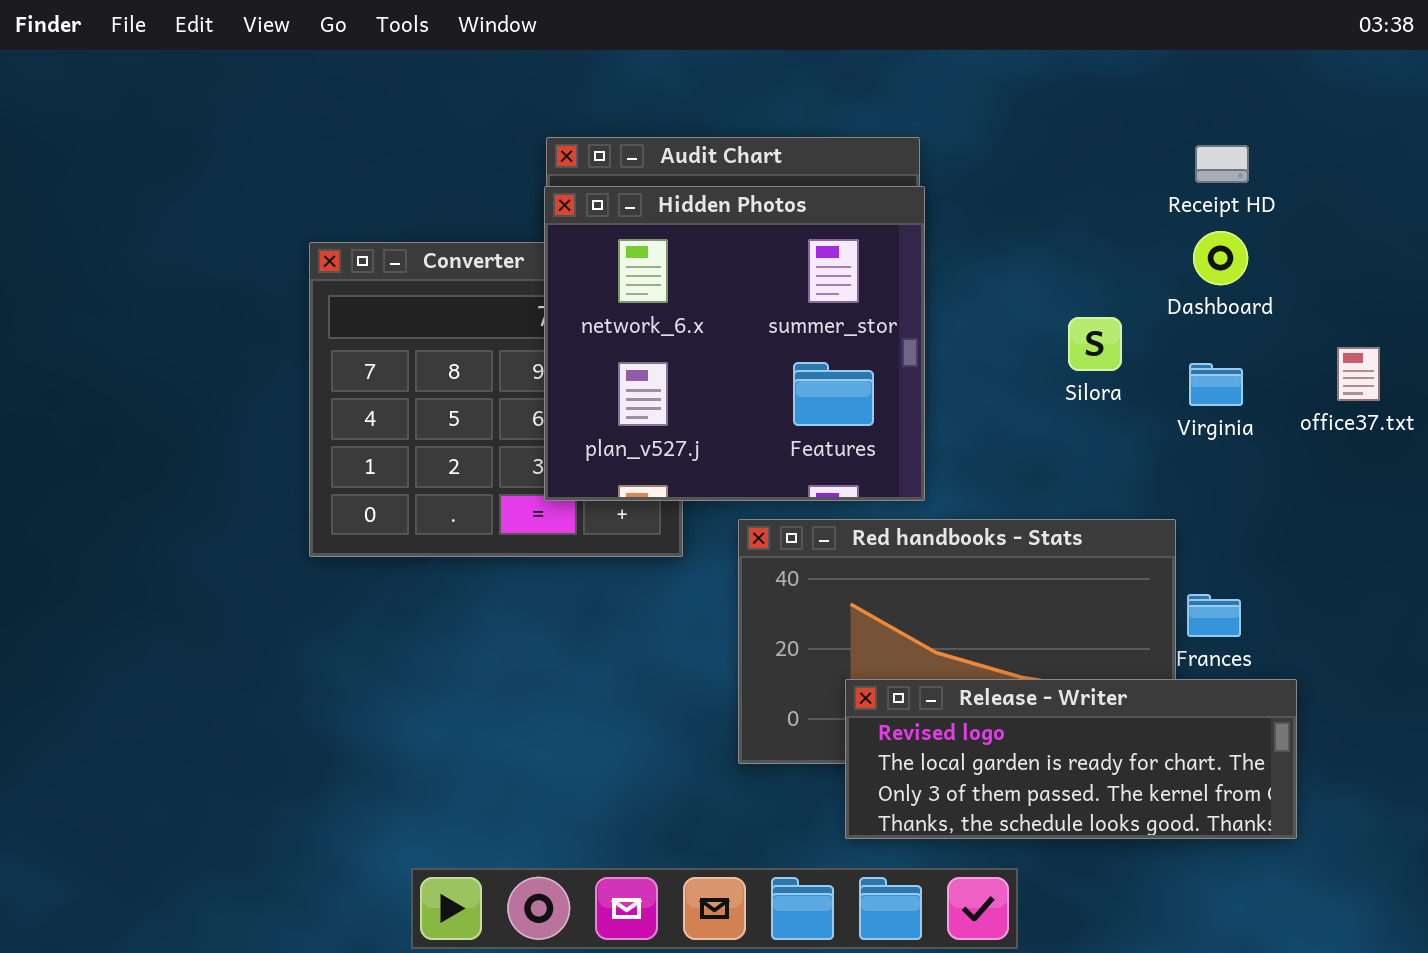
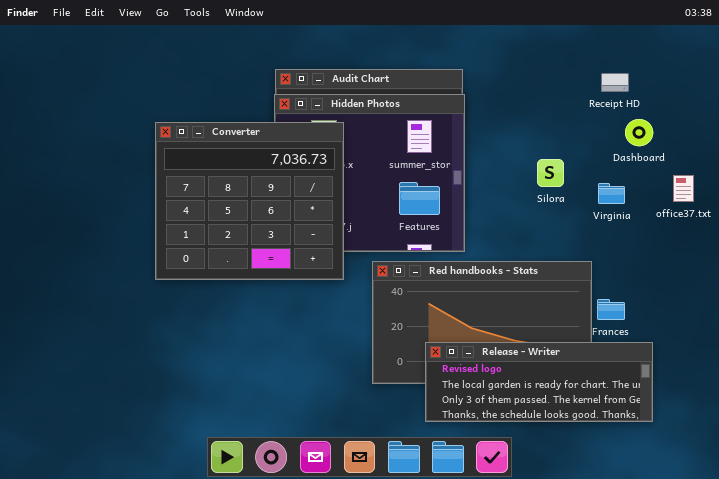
Dashboard: [1193,231,1248,285] -> [625,119,653,146], moved
Converter: [309,242,683,557] -> [155,122,344,280], raised

